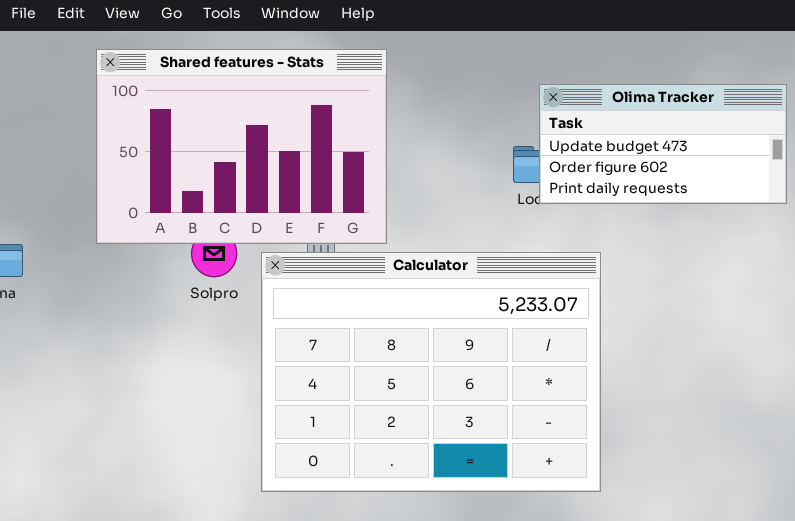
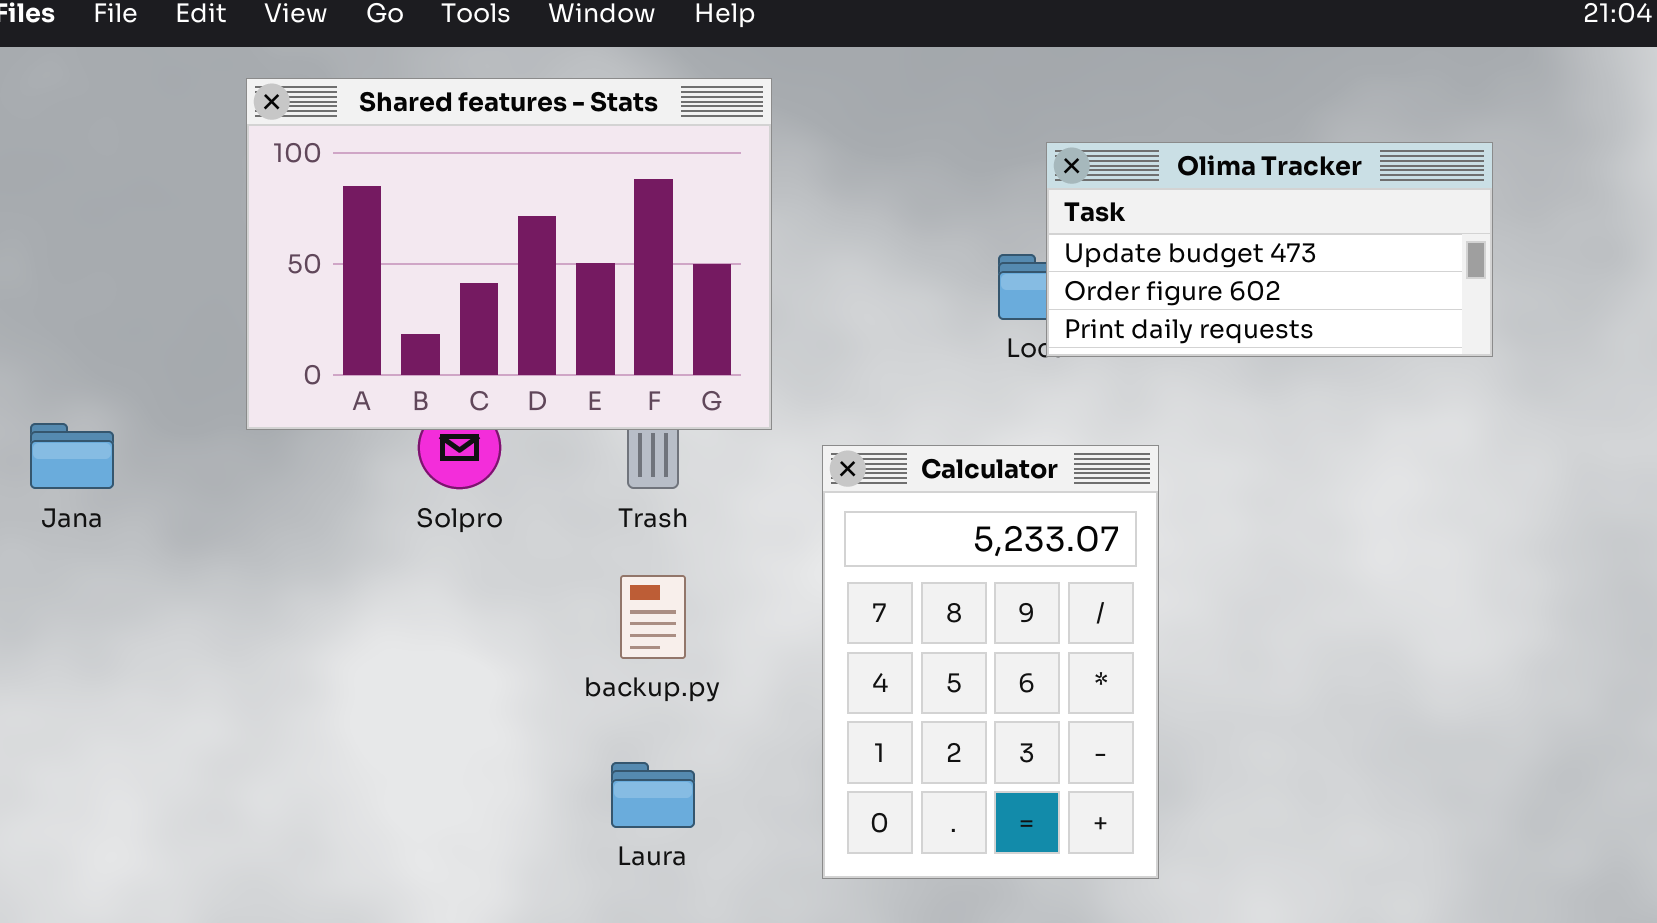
Calculator: [261,252,601,492] -> [822,445,1159,879], resized

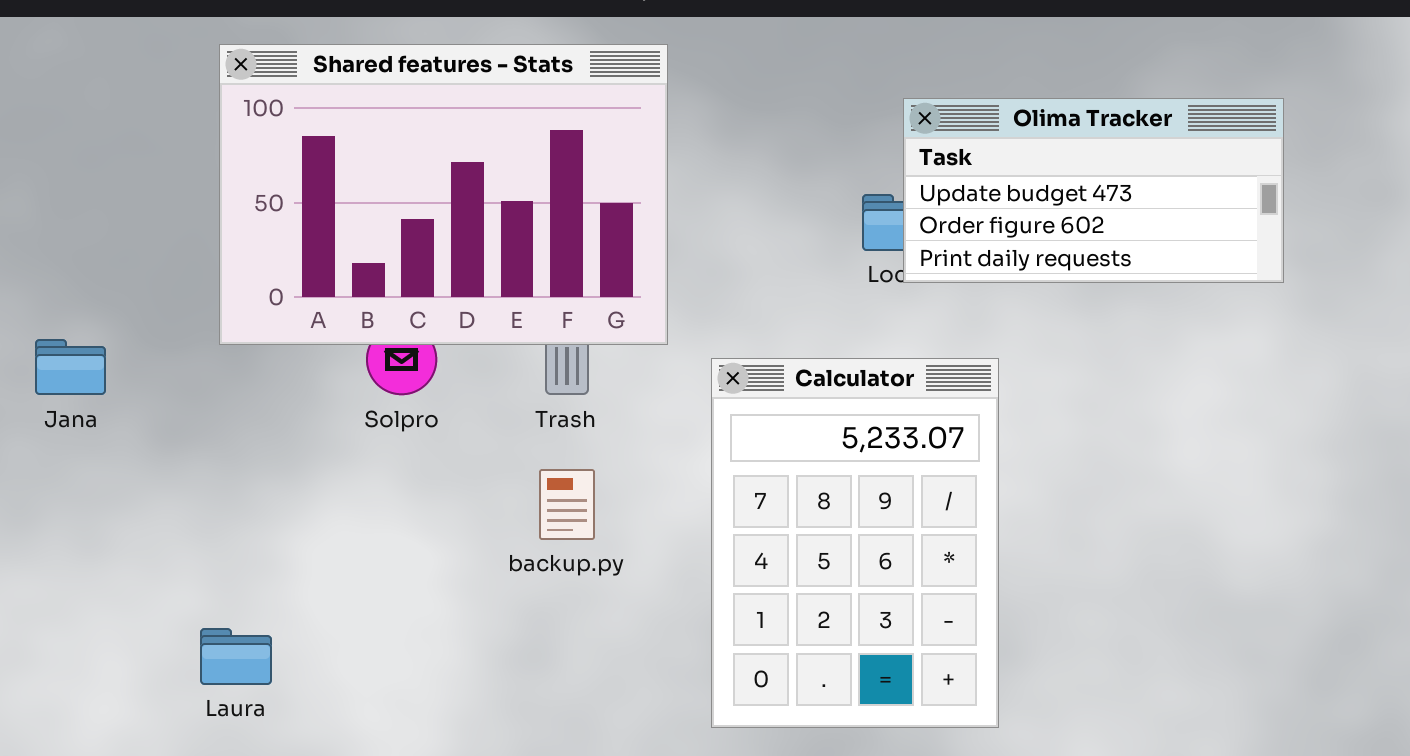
Laura: [611,762,695,828] -> [200,628,272,685], moved

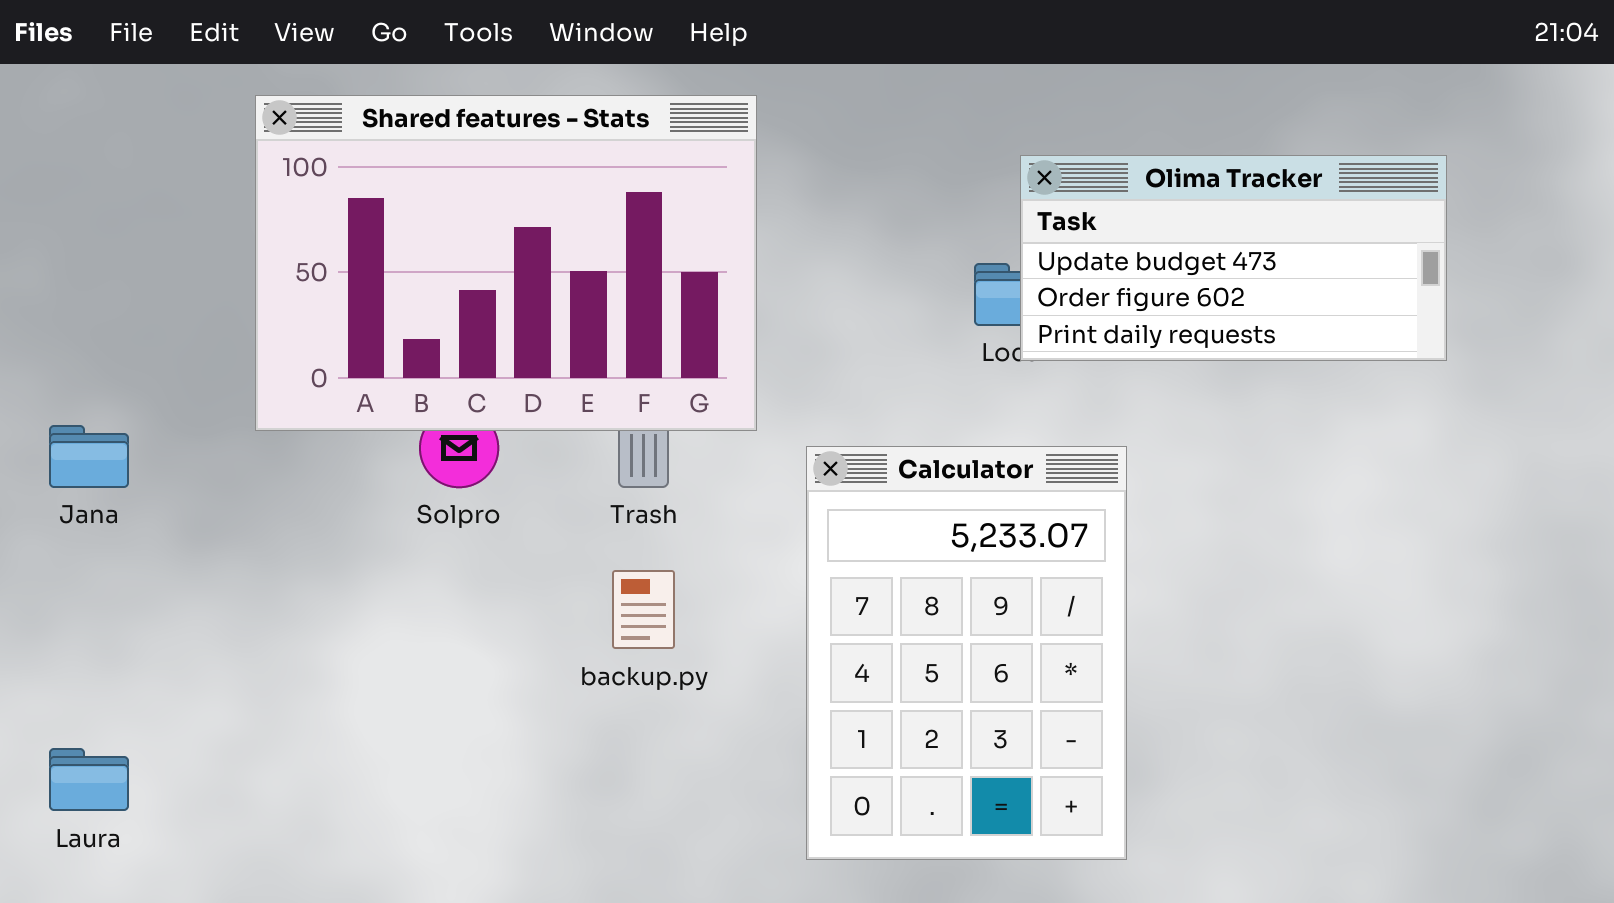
Laura: [200,628,272,685] -> [49,748,129,811], moved

